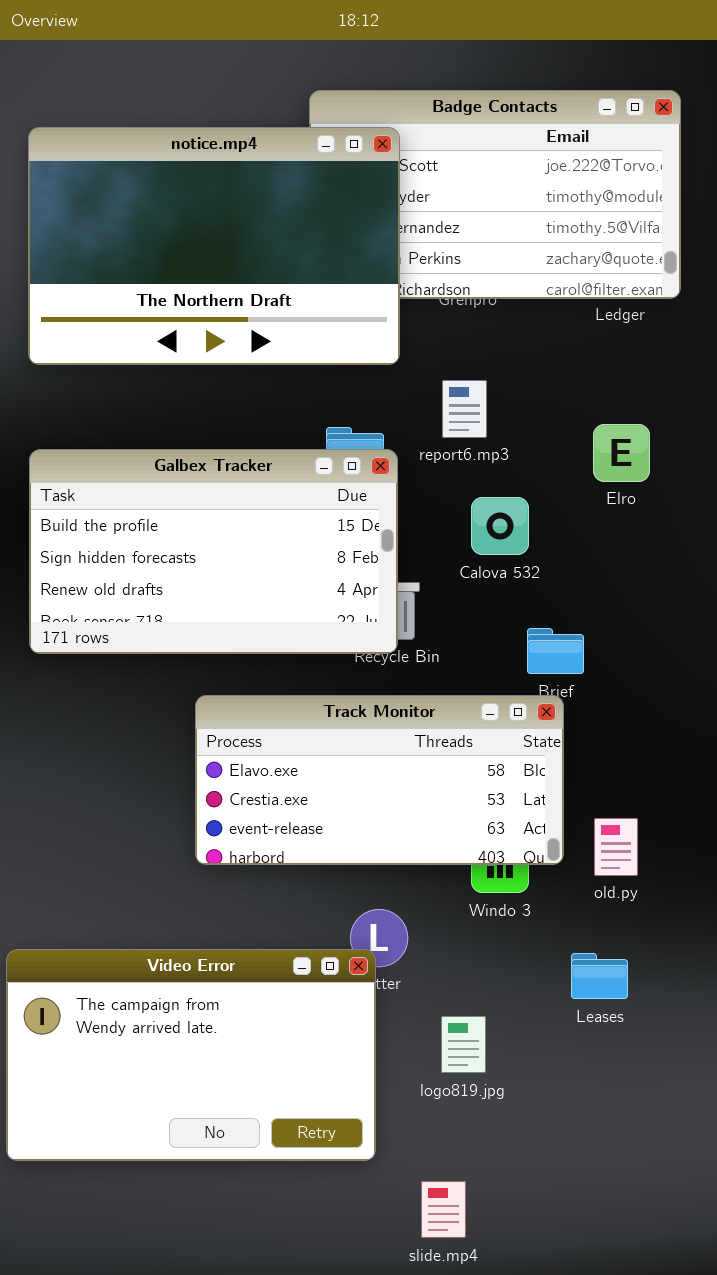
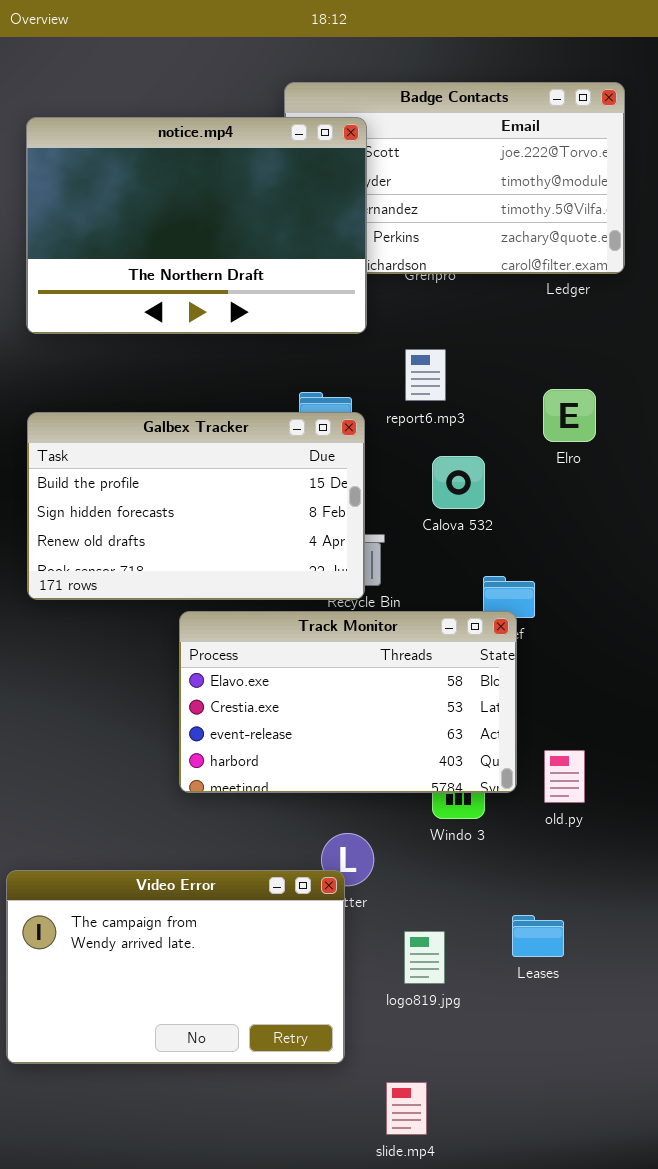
Track Monitor: [195,695,564,865] -> [179,611,517,793], resized
Leases: [571,953,628,999] -> [512,915,564,957], moved

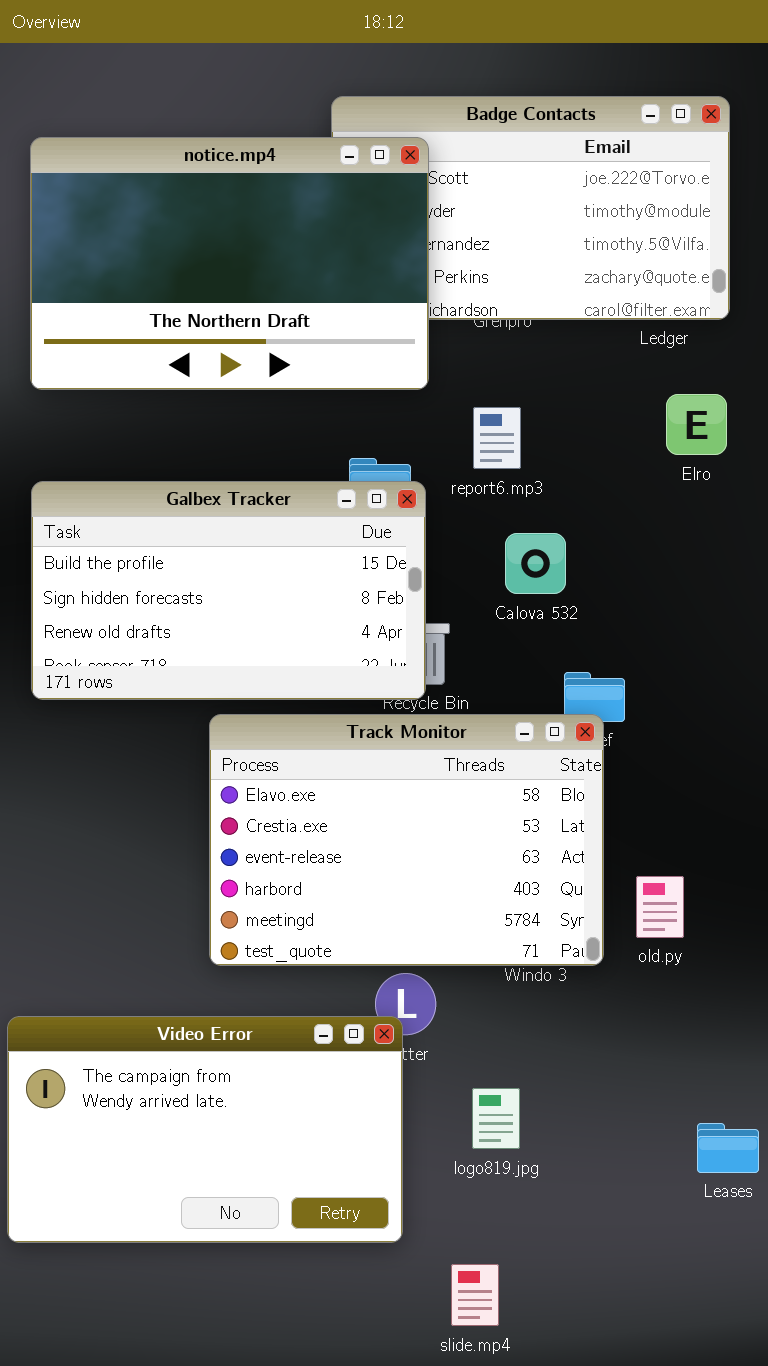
Elro: [543,389,596,442] -> [666,394,727,455], moved
Track Monitor: [179,611,517,793] -> [209,714,604,966], resized
Leases: [512,915,564,957] -> [697,1123,759,1173], moved

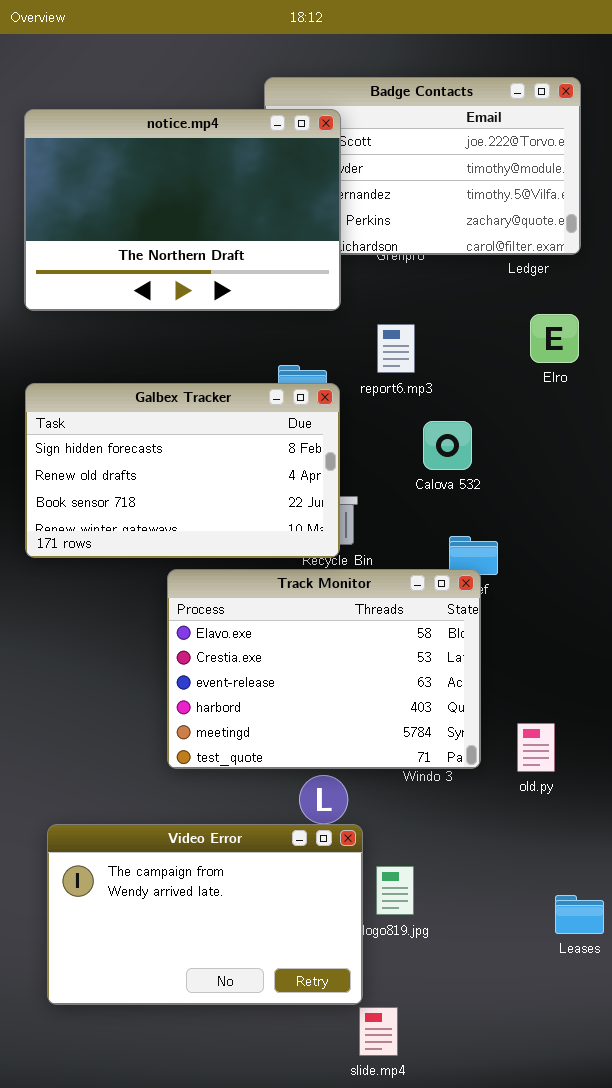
Galbex Tracker: [31,481,426,700] -> [25,383,340,558], scrolled down 1 row
Calova 532: [505,533,566,594] -> [423,421,472,470], moved
old.py: [636,876,684,938] -> [517,723,555,772], moved
Video Error: [7,1016,403,1243] -> [47,824,363,1005], moved

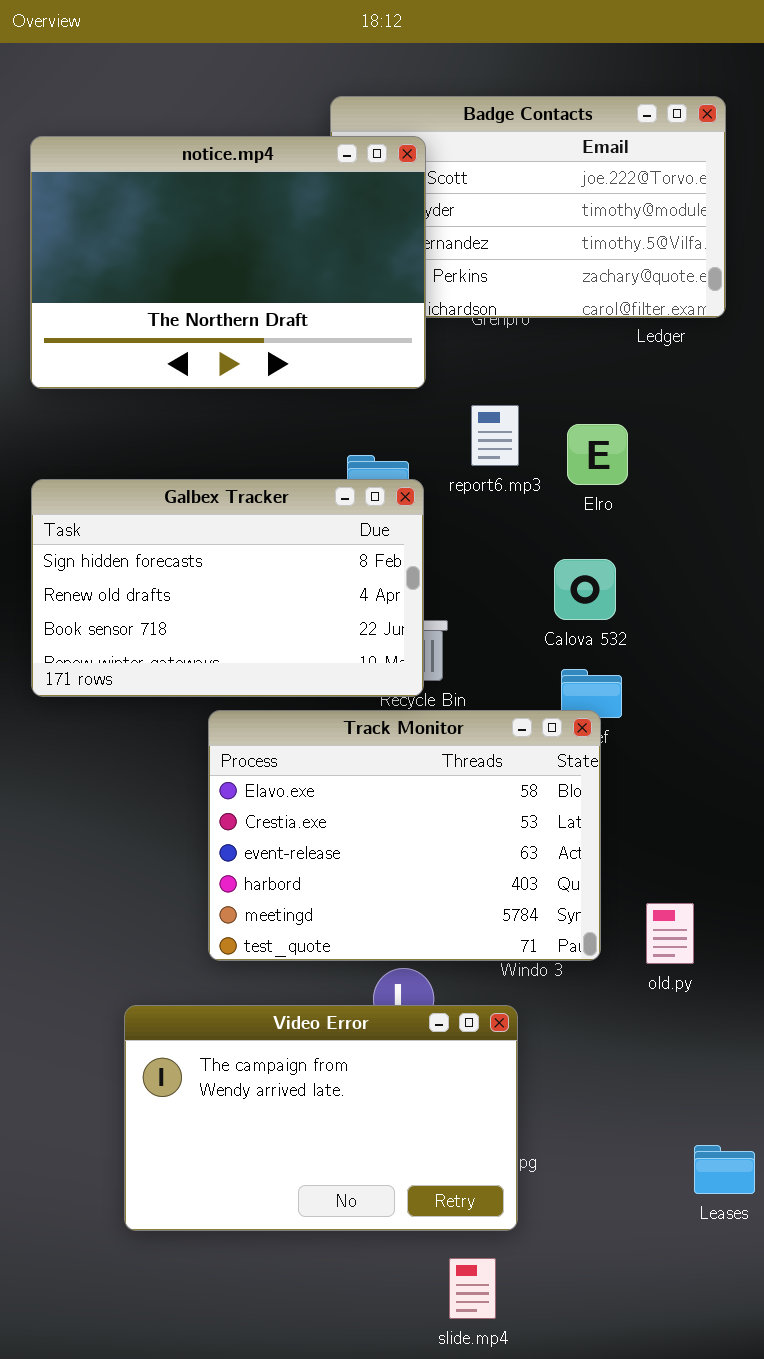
Elro: [530,314,579,363] -> [567,424,628,485], moved
Calova 532: [423,421,472,470] -> [554,559,616,620], moved
Video Error: [47,824,363,1005] -> [124,1005,518,1231], moved
Leases: [555,895,604,934] -> [694,1145,755,1194], moved

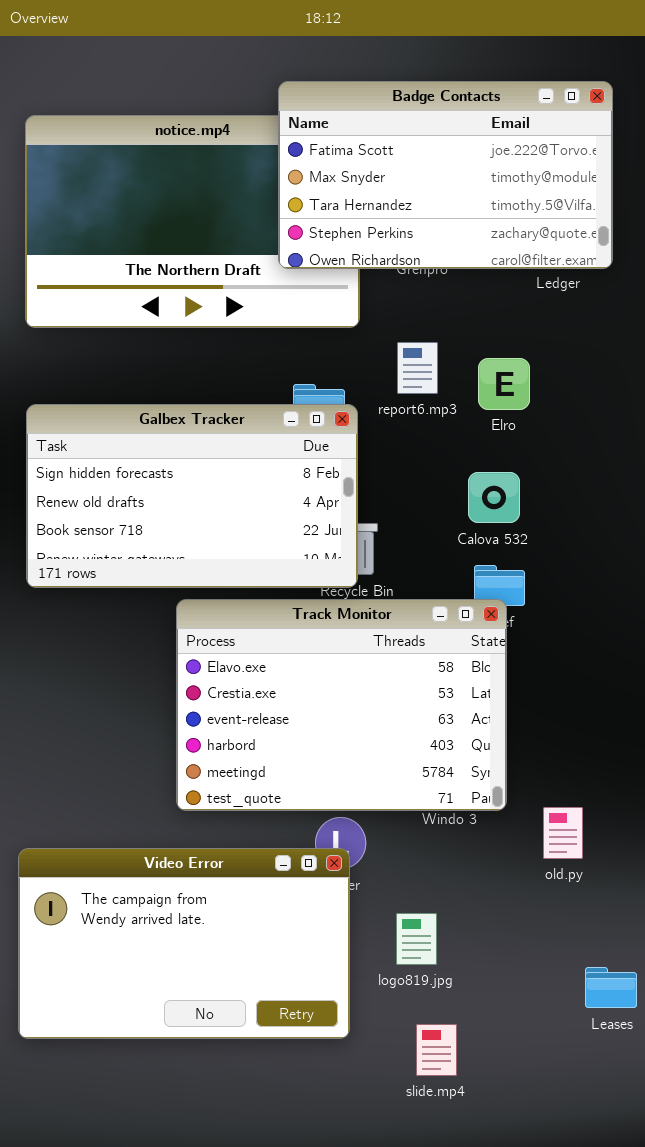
Badge Contacts: [330,96,726,318] -> [278,81,613,269], raised
old.py: [646,903,694,964] -> [543,807,583,859], moved
Video Error: [124,1005,518,1231] -> [18,848,350,1039], moved
slide.mp4: [449,1258,496,1319] -> [416,1024,457,1076], moved

